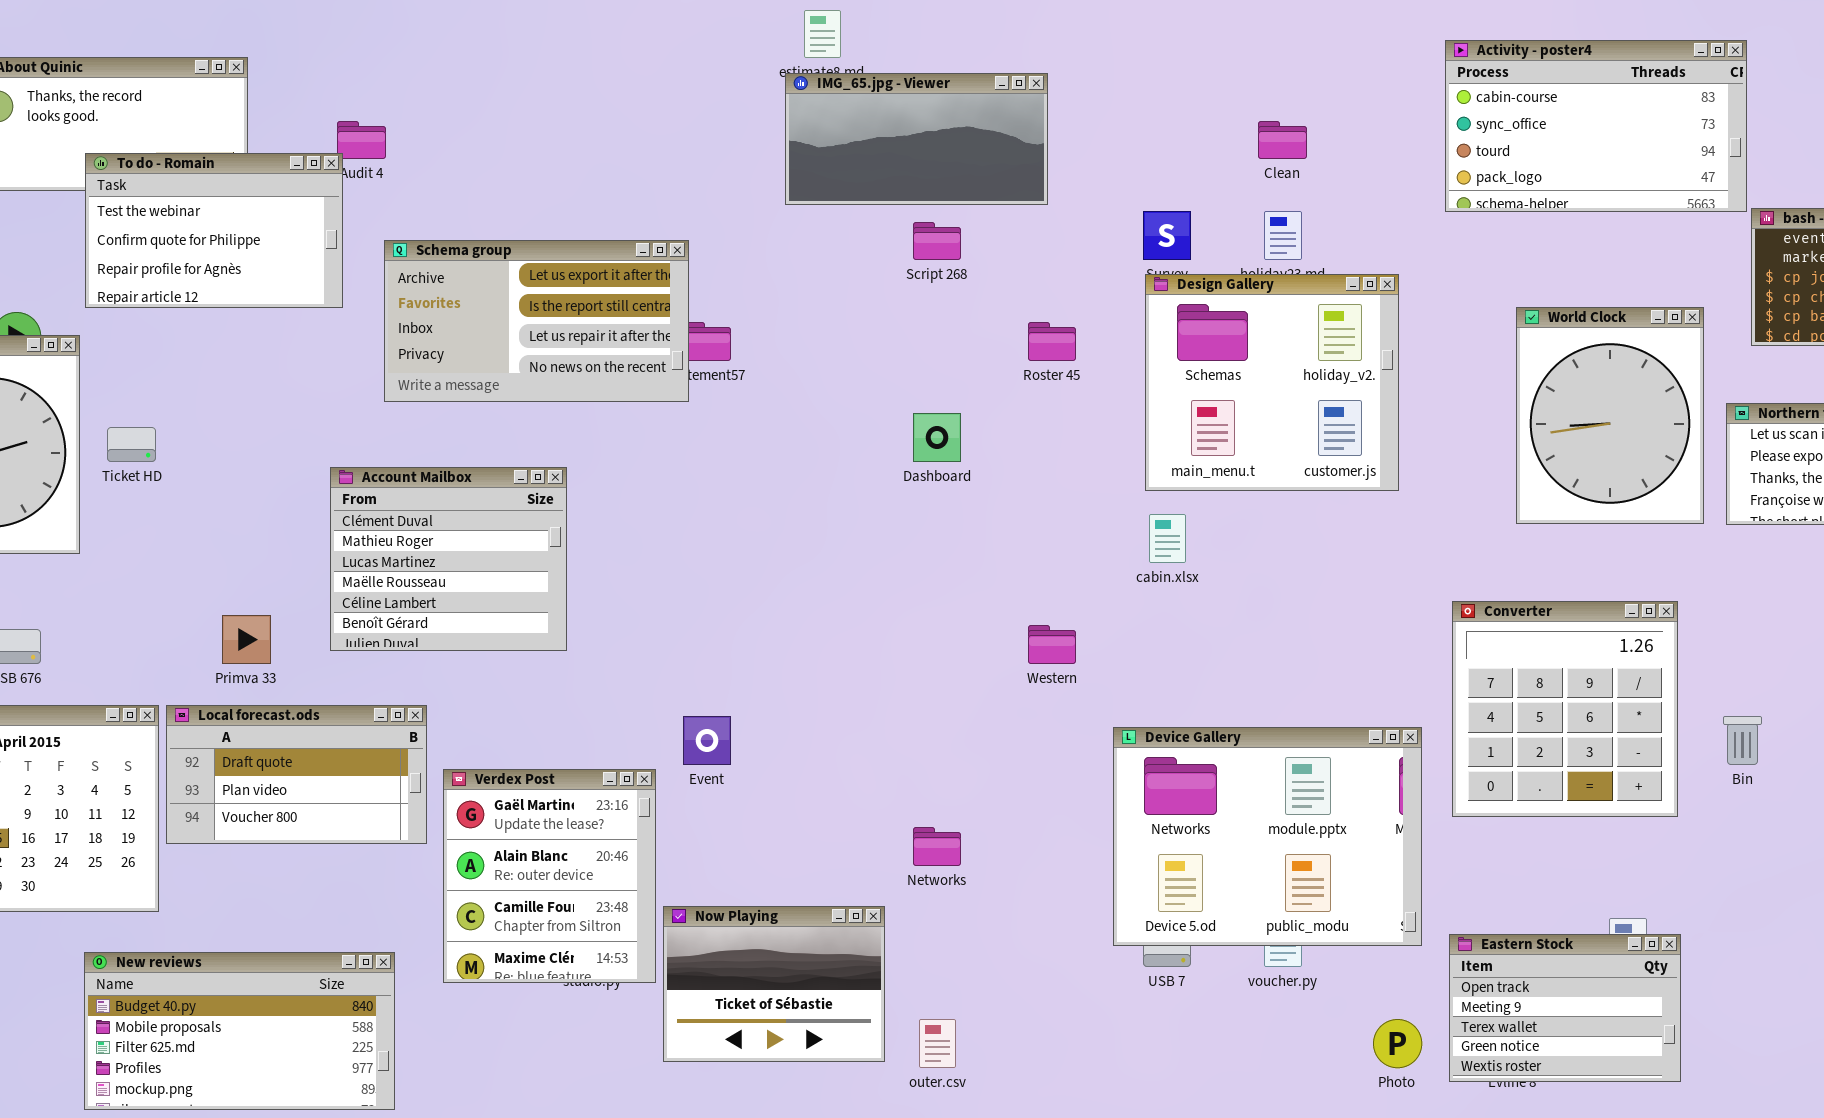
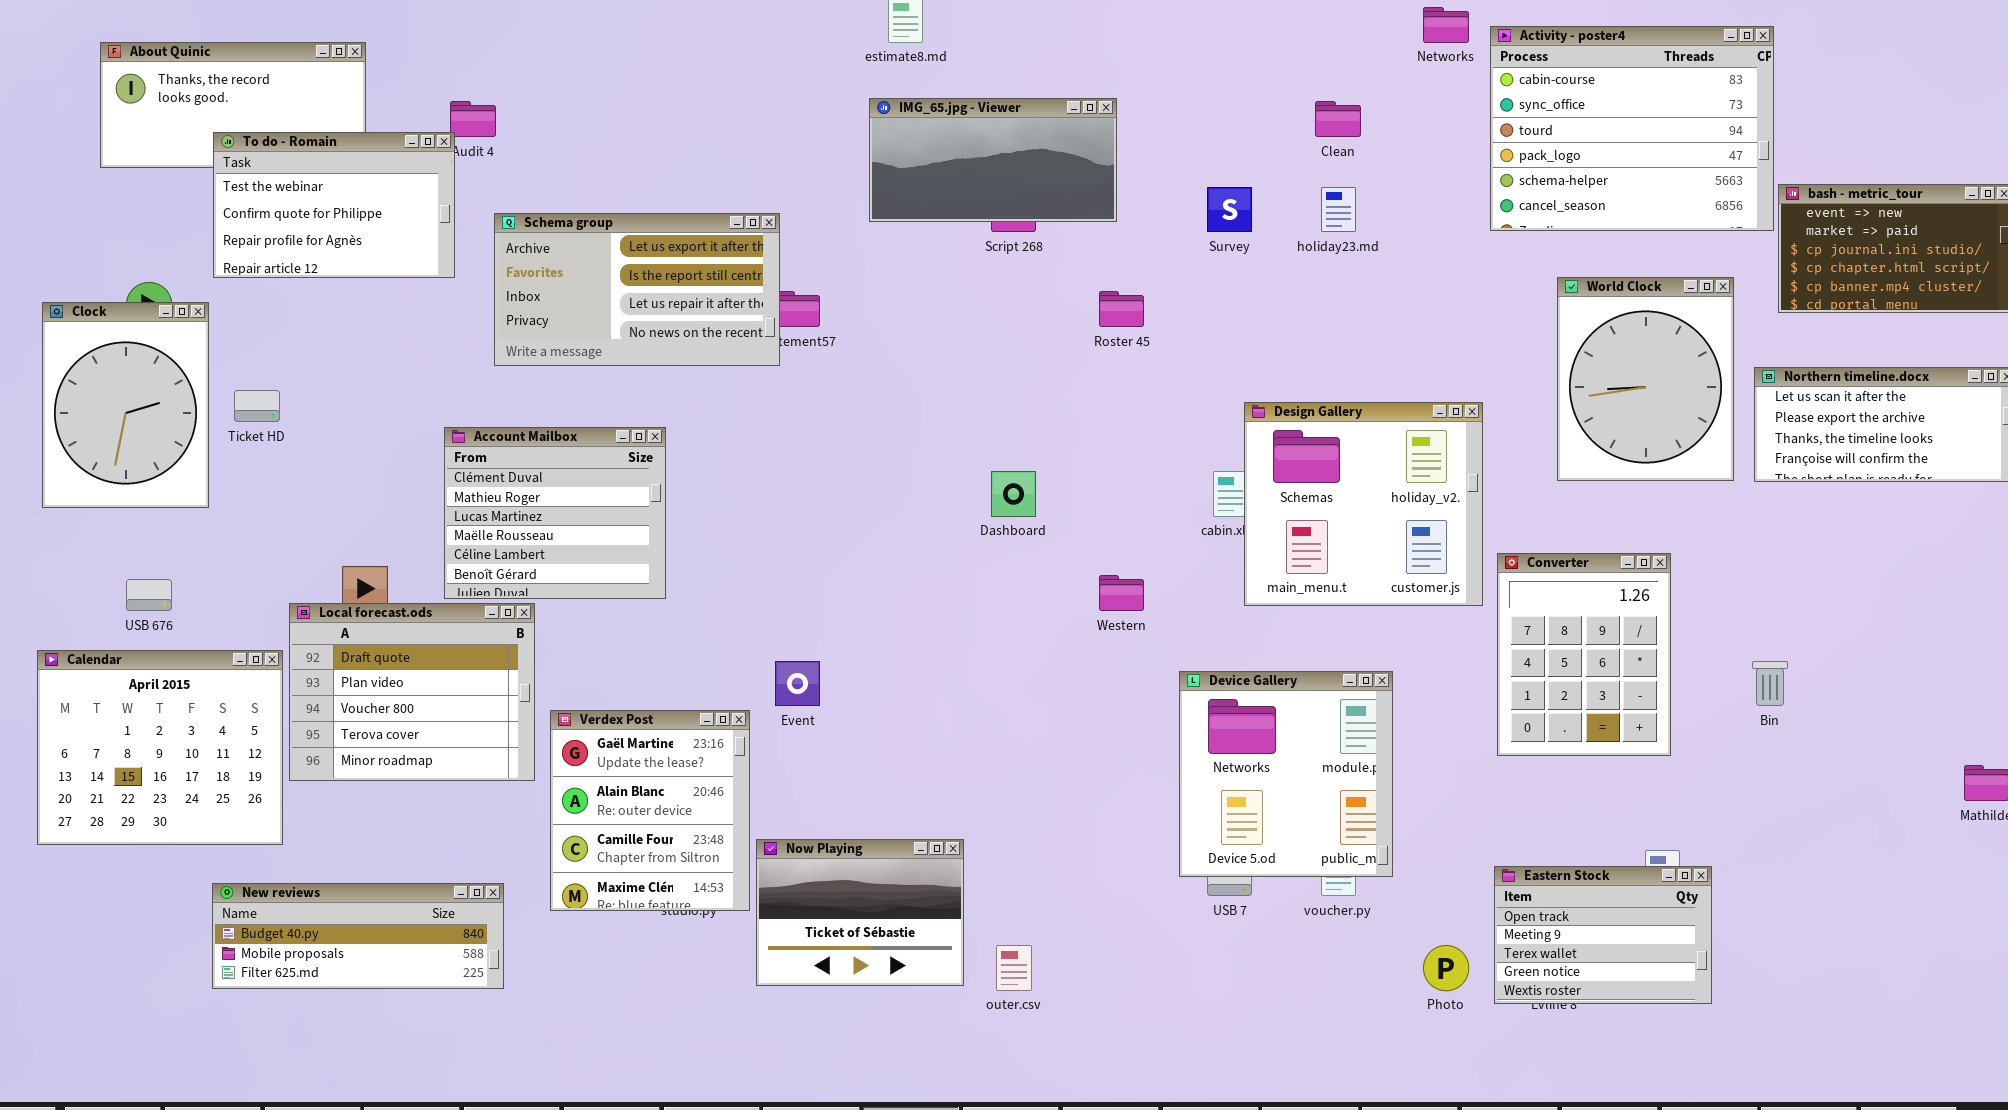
Activity - poster4: [1445,40,1747,212] -> [1490,26,1774,231], resized
IMG_65.jpg - Viewer: [785,73,1048,205] -> [869,98,1117,222], moved
Design Gallery: [1145,274,1399,491] -> [1244,402,1483,606], moved
Dashboard: [913,413,961,462] -> [991,471,1036,517], moved
Converter: [1452,601,1678,817] -> [1497,553,1671,756], resized
Local forecast.ods: [166,705,427,844] -> [289,603,535,781], resized
Device Gallery: [1113,727,1422,946] -> [1179,671,1393,877], resized
Networks: [913,827,961,866] -> [1423,7,1469,43], moved
New reviews: [84,952,395,1110] -> [212,883,504,989], resized

